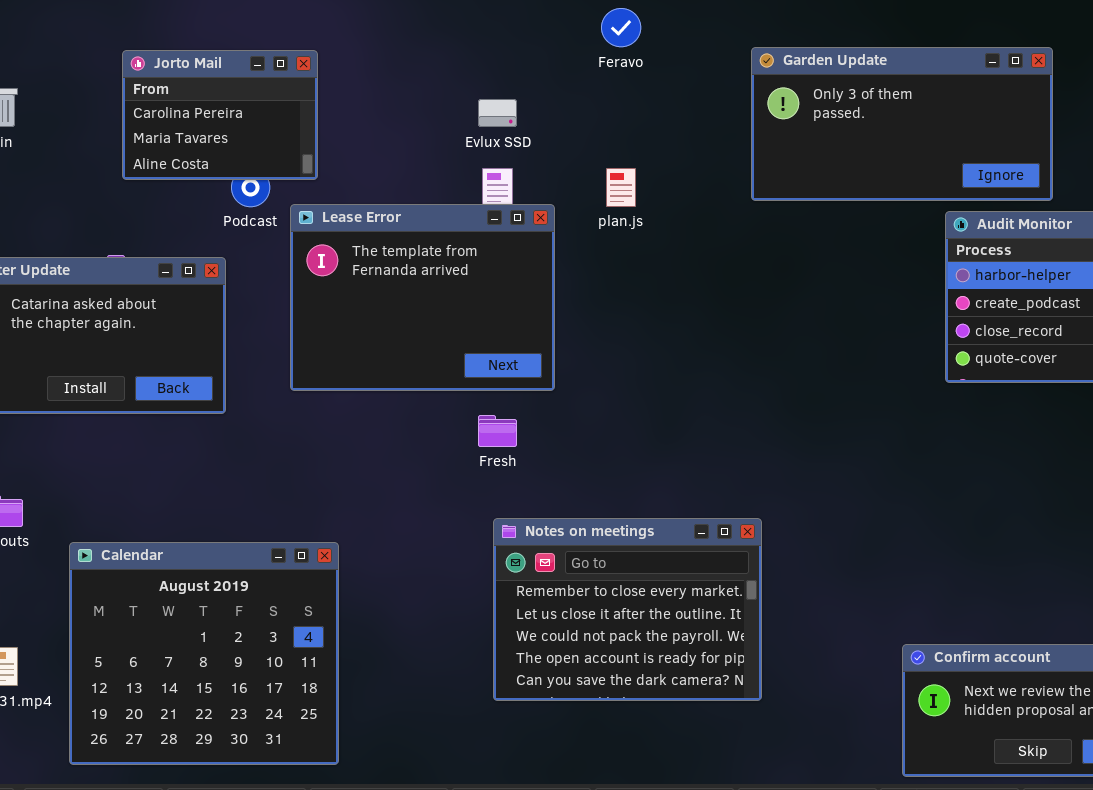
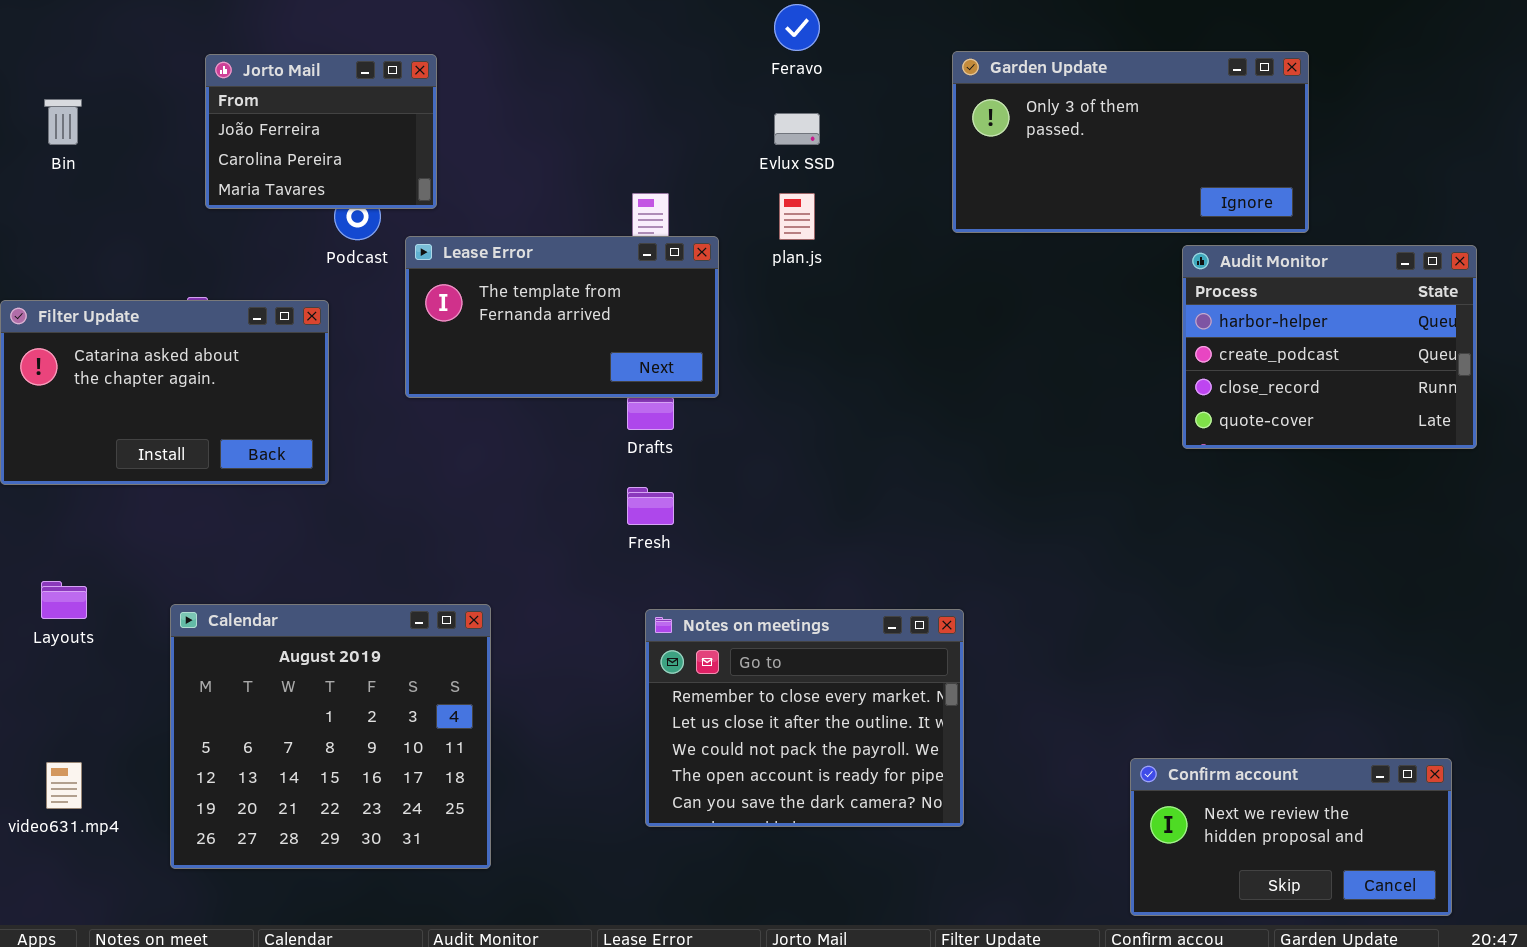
Jorto Mail: [122,50,318,180] -> [205,54,437,209], scrolled up 1 row
Evlux SSD: [478,99,517,127] -> [774,113,820,145], moved
Lease Error: [290,204,555,391] -> [405,236,719,398], resized
Calendar: [69,542,339,765] -> [170,604,491,869], moved

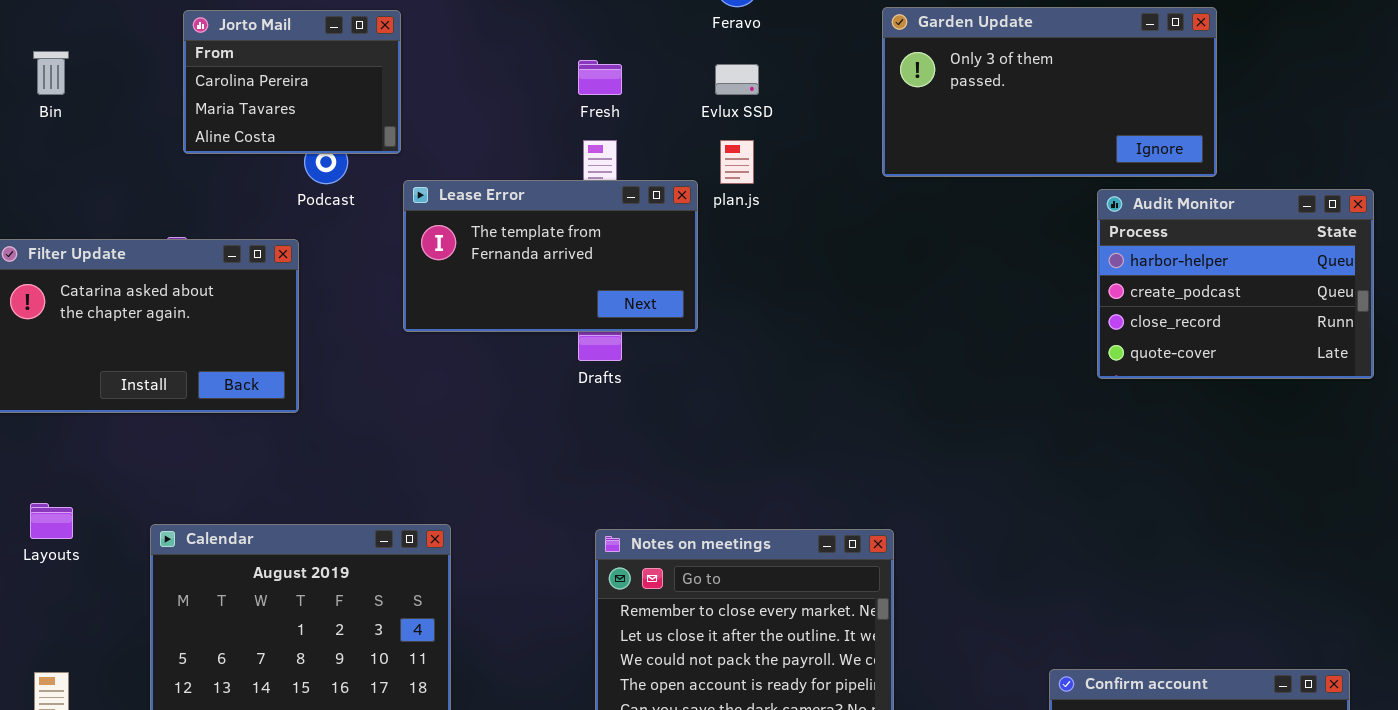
Jorto Mail: [205,54,437,209] -> [183,10,401,154], scrolled down 1 row
Lease Error: [405,236,719,398] -> [403,180,698,332], moved
Fresh: [627,487,674,525] -> [578,60,622,95], moved

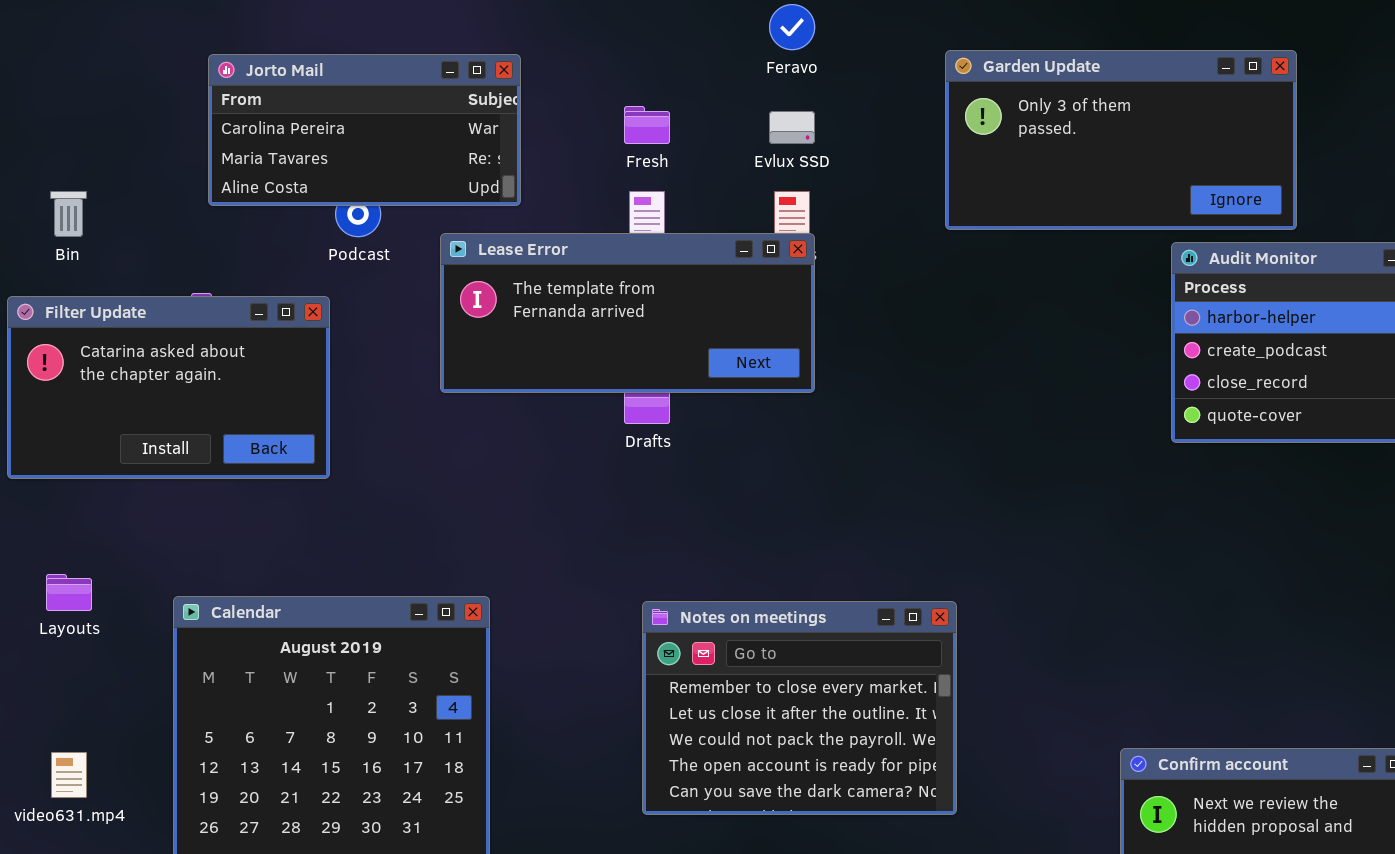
Jorto Mail: [183,10,401,154] -> [208,54,521,206], resized
Bin: [33,51,69,95] -> [50,191,87,237], moved
Lease Error: [403,180,698,332] -> [440,233,815,393], resized

